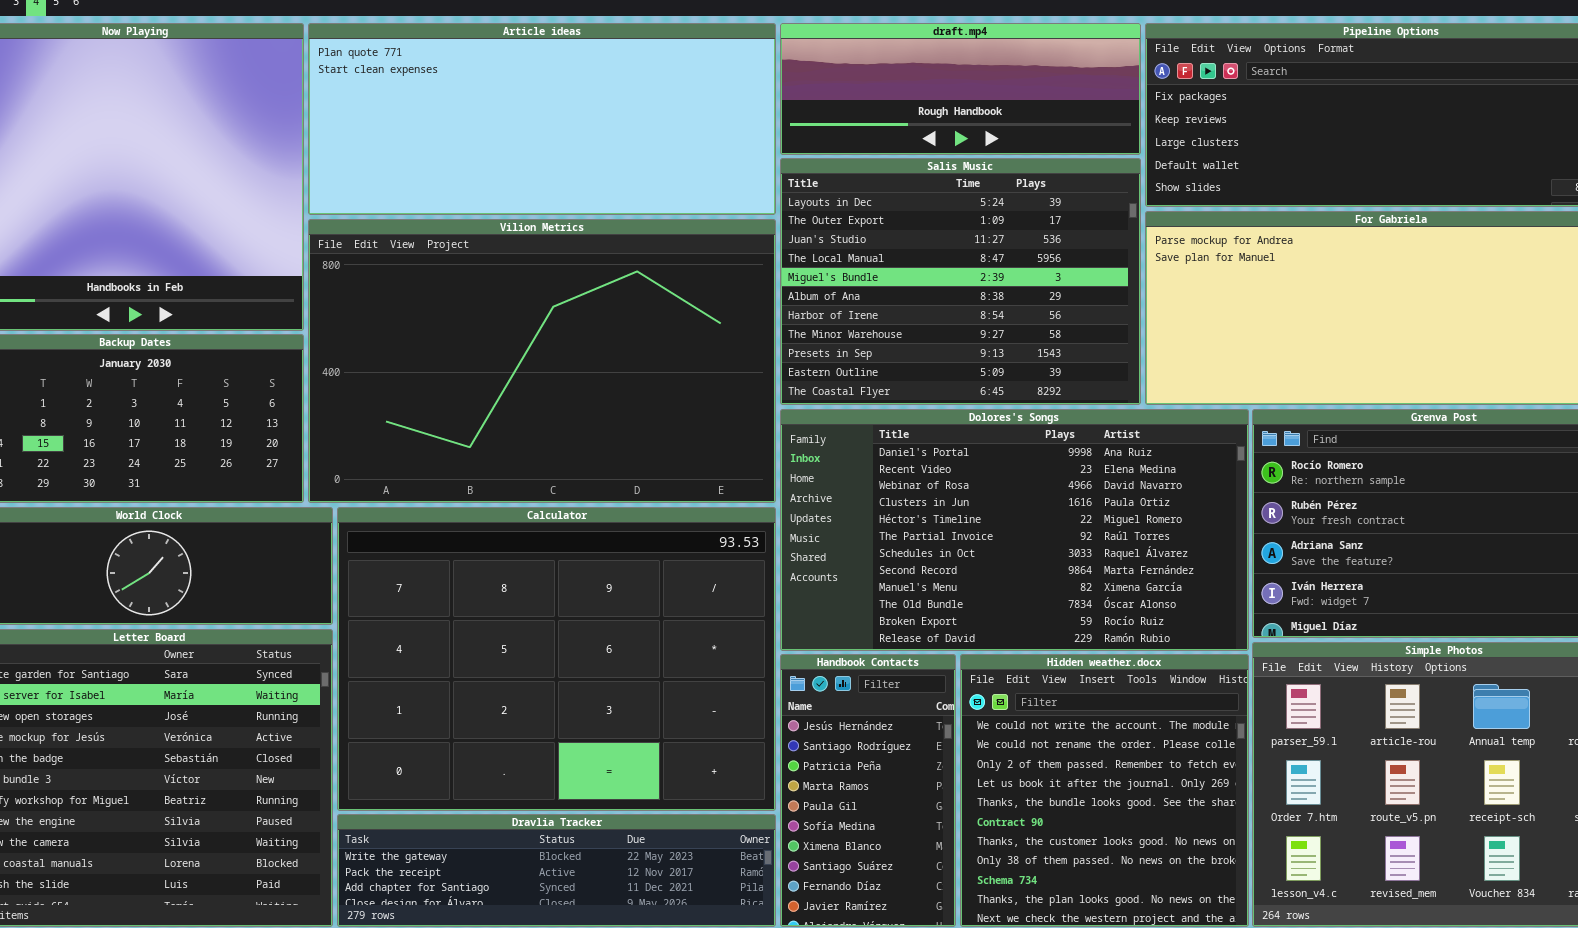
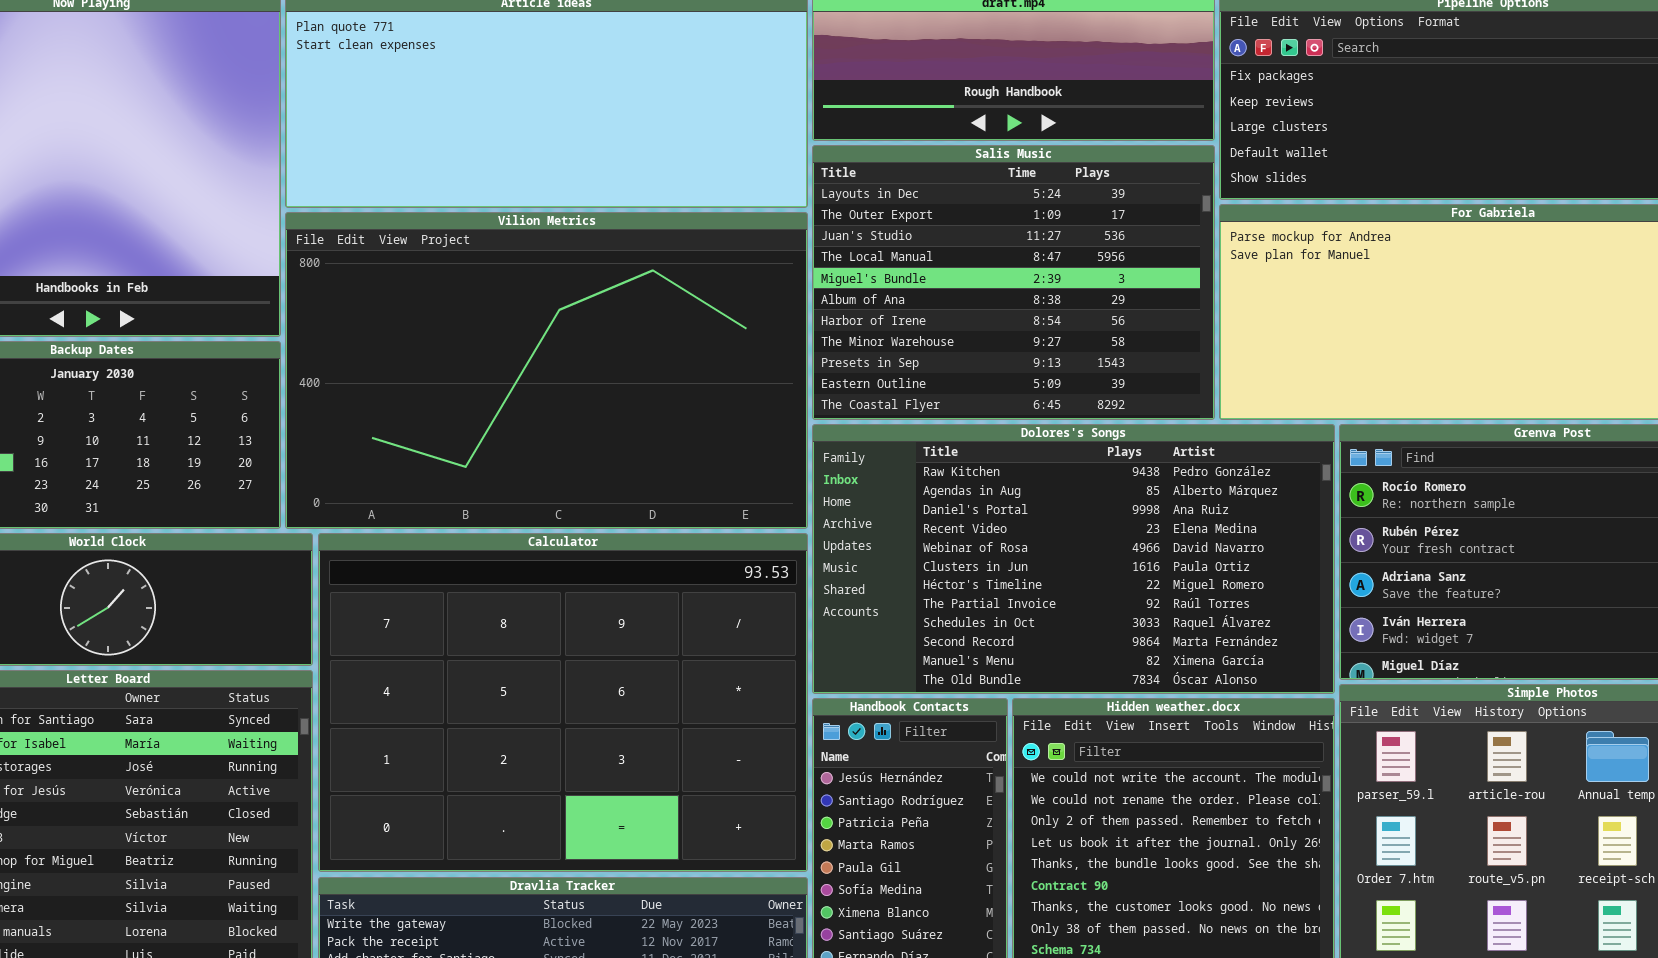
Dolores's Songs: [780,409,1249,651] -> [812,424,1335,694], scrolled up 2 rows

